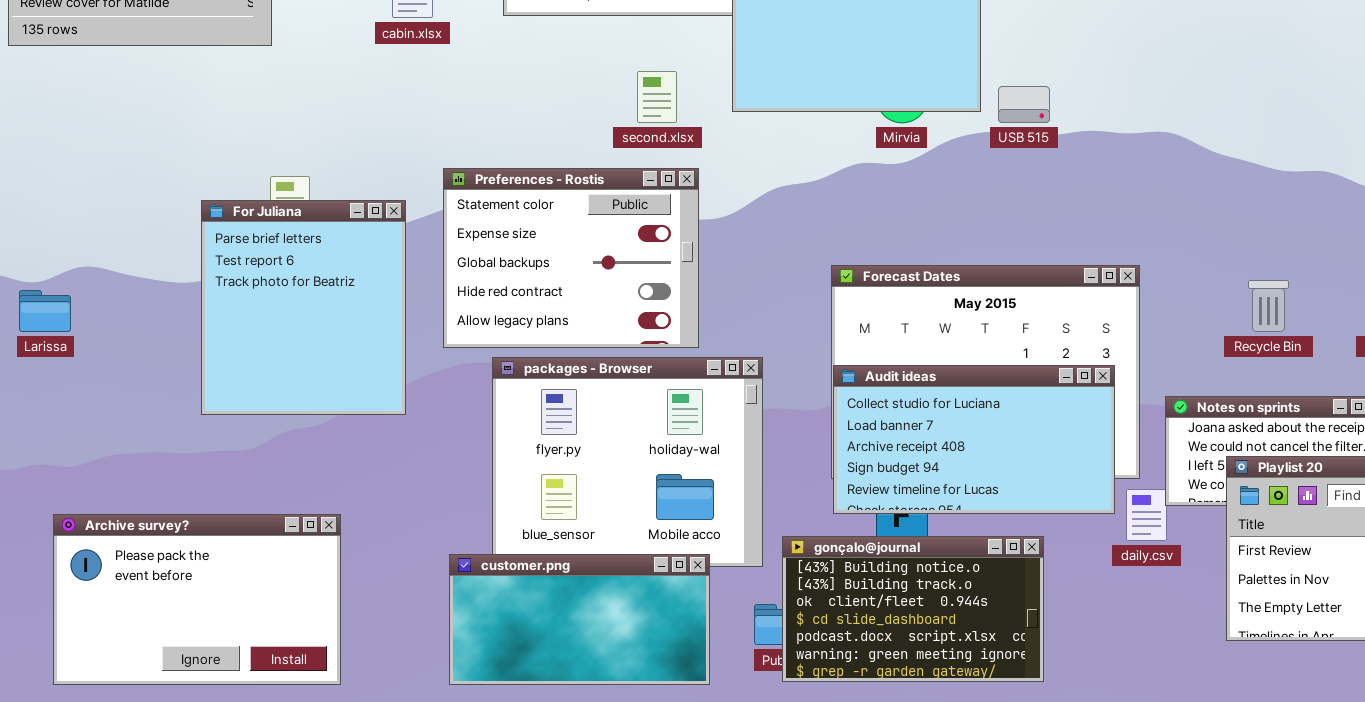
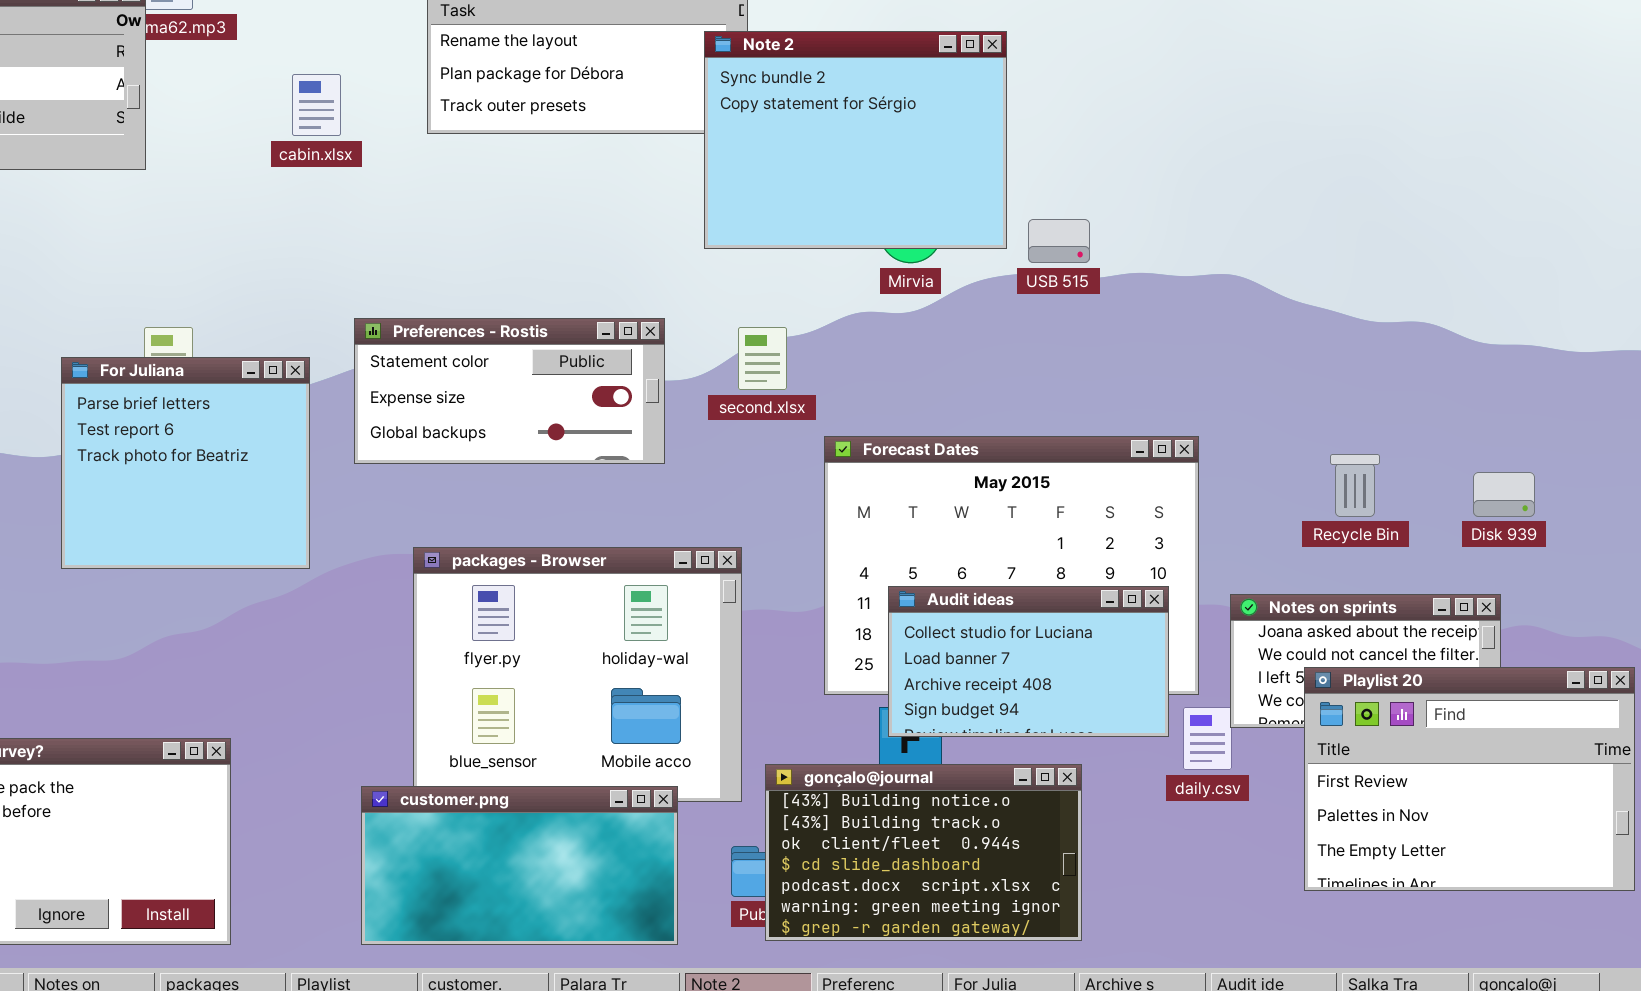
second.xlsx: [637,71,677,123] -> [738,327,787,390], moved
Preferences - Rostis: [443,168,699,348] -> [354,318,665,464], resized
For Juliana: [201,200,406,415] -> [61,357,310,569], resized
Audit ideas: [833,365,1115,514] -> [888,586,1169,737], resized

